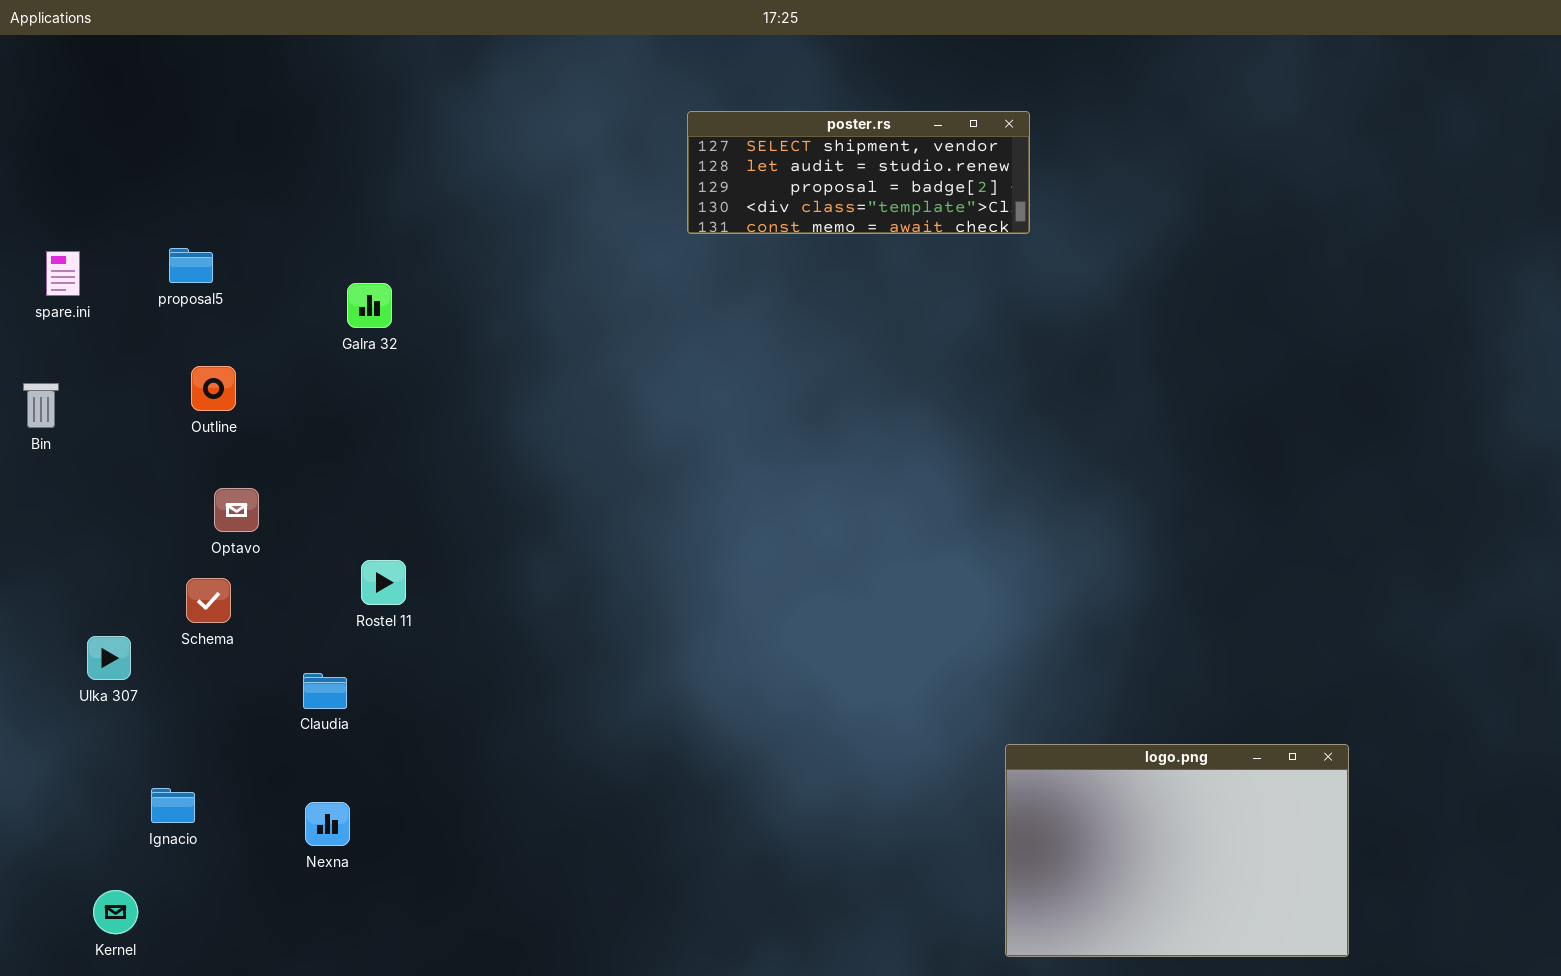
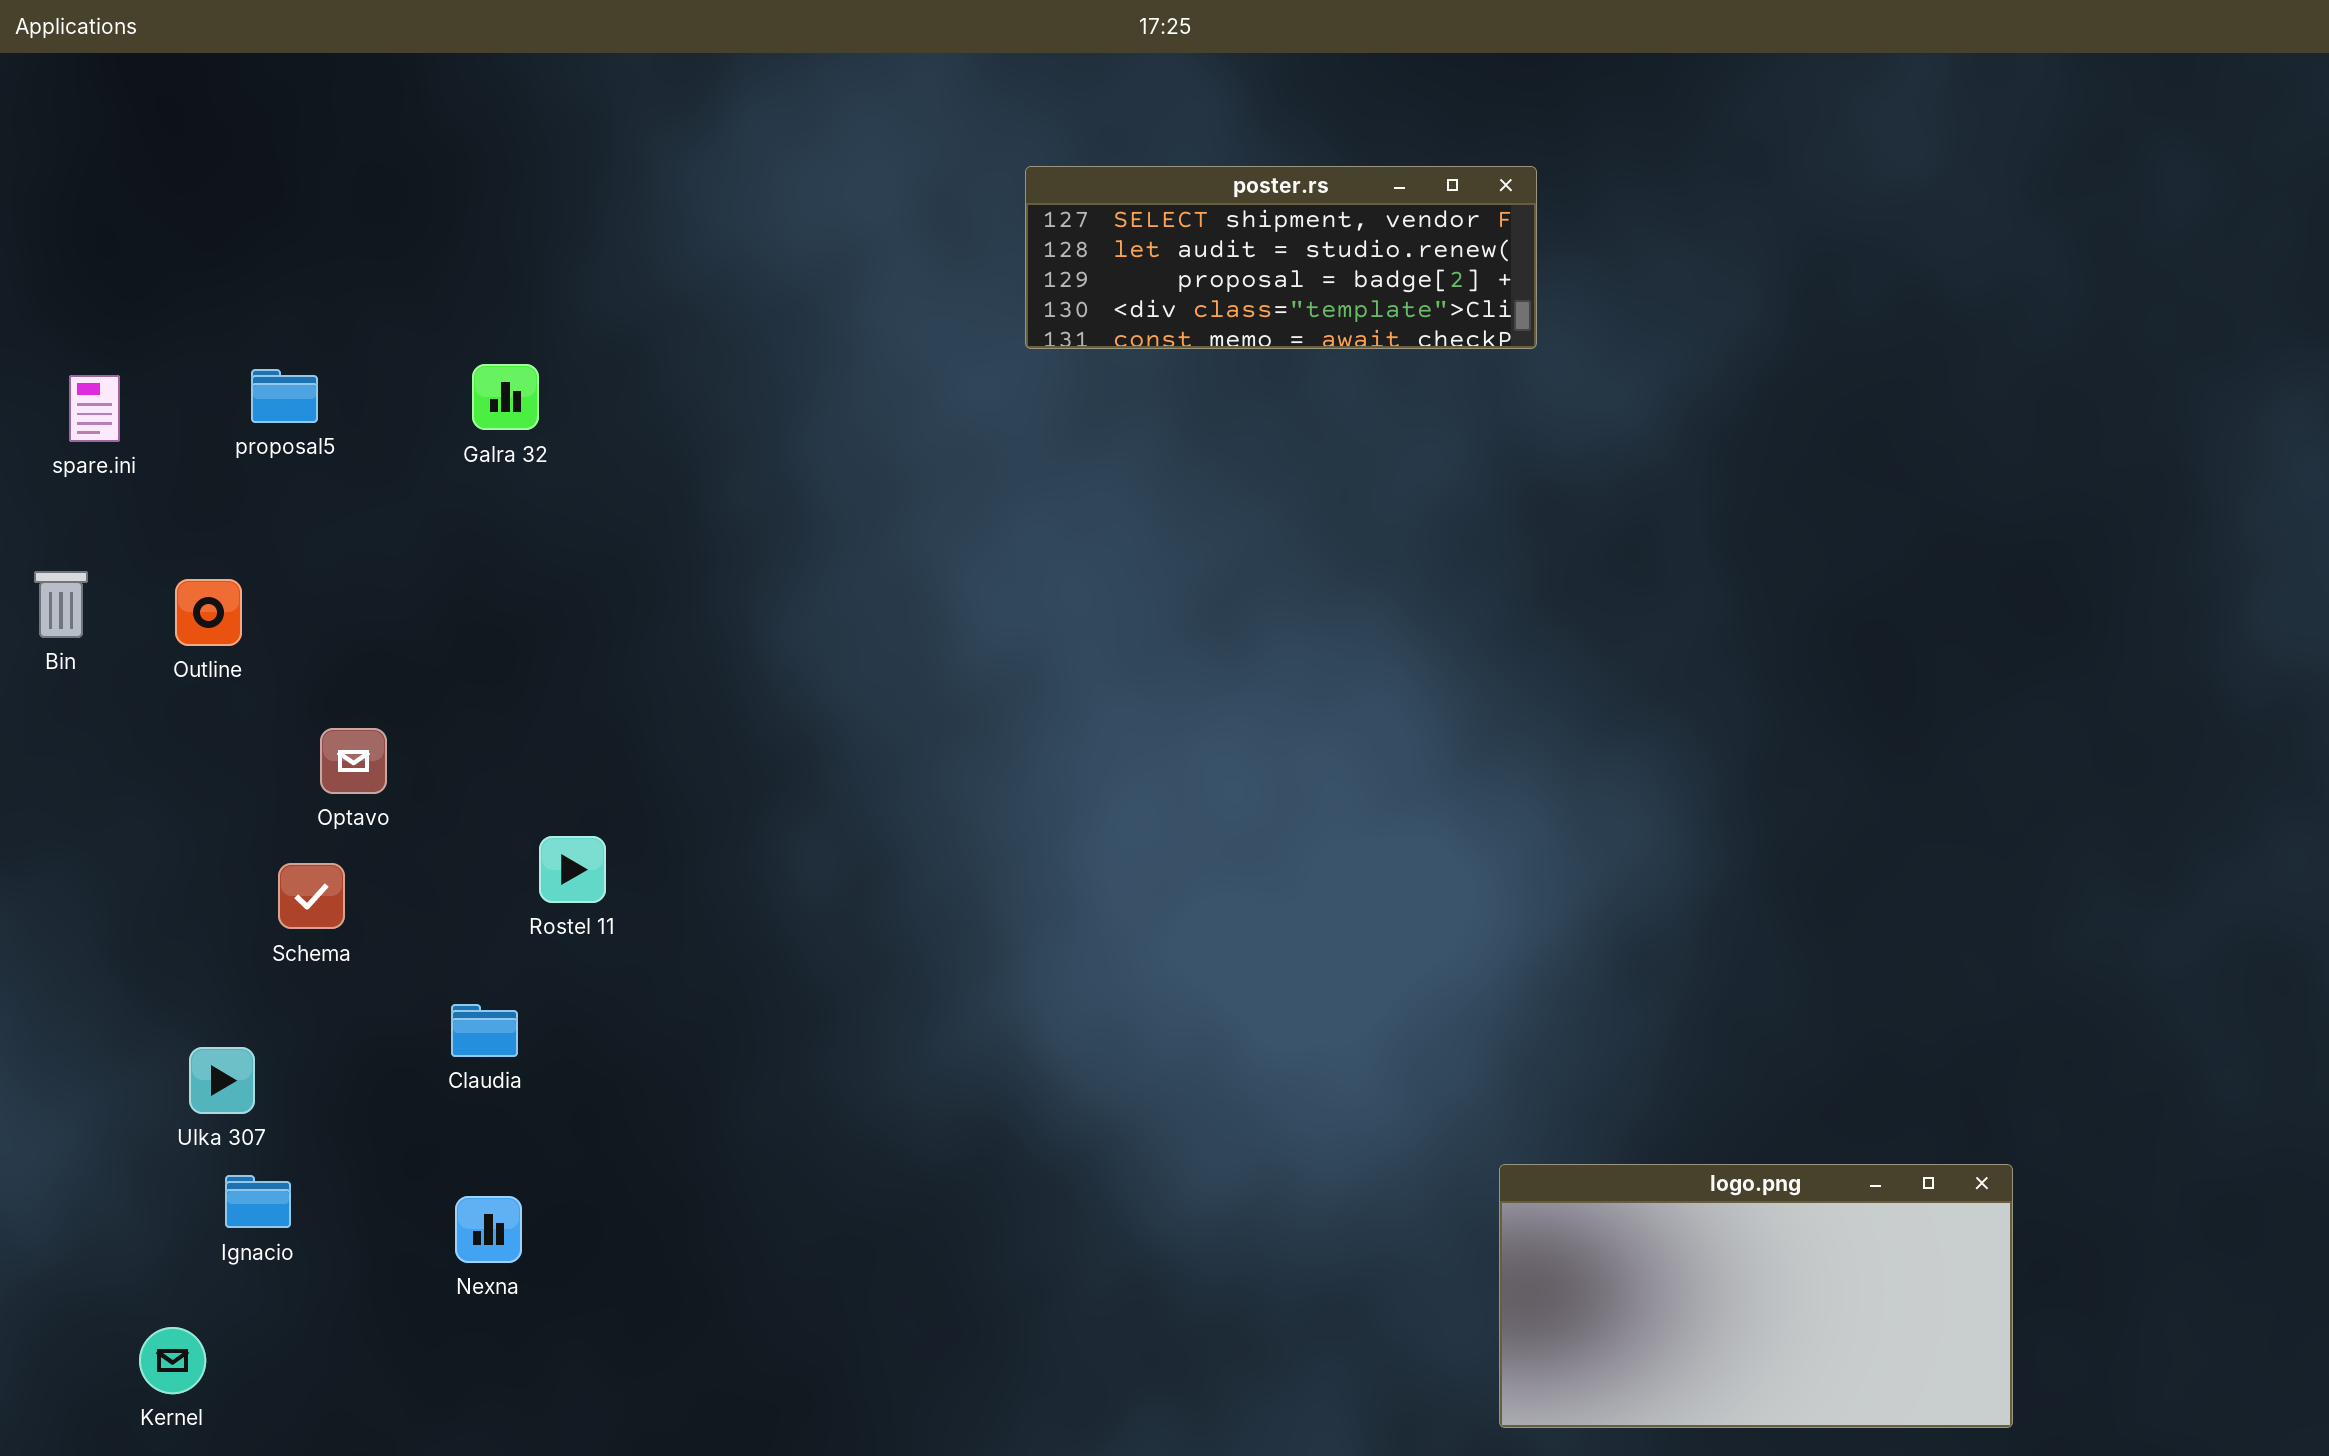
Galra 32: [347,283,392,328] -> [472,364,539,430], moved
Outline: [191,366,236,411] -> [175,579,242,646], moved
Ulka 307: [87,636,131,680] -> [189,1047,255,1114], moved
logo.png: [1005,744,1349,957] -> [1499,1164,2013,1428], resized

